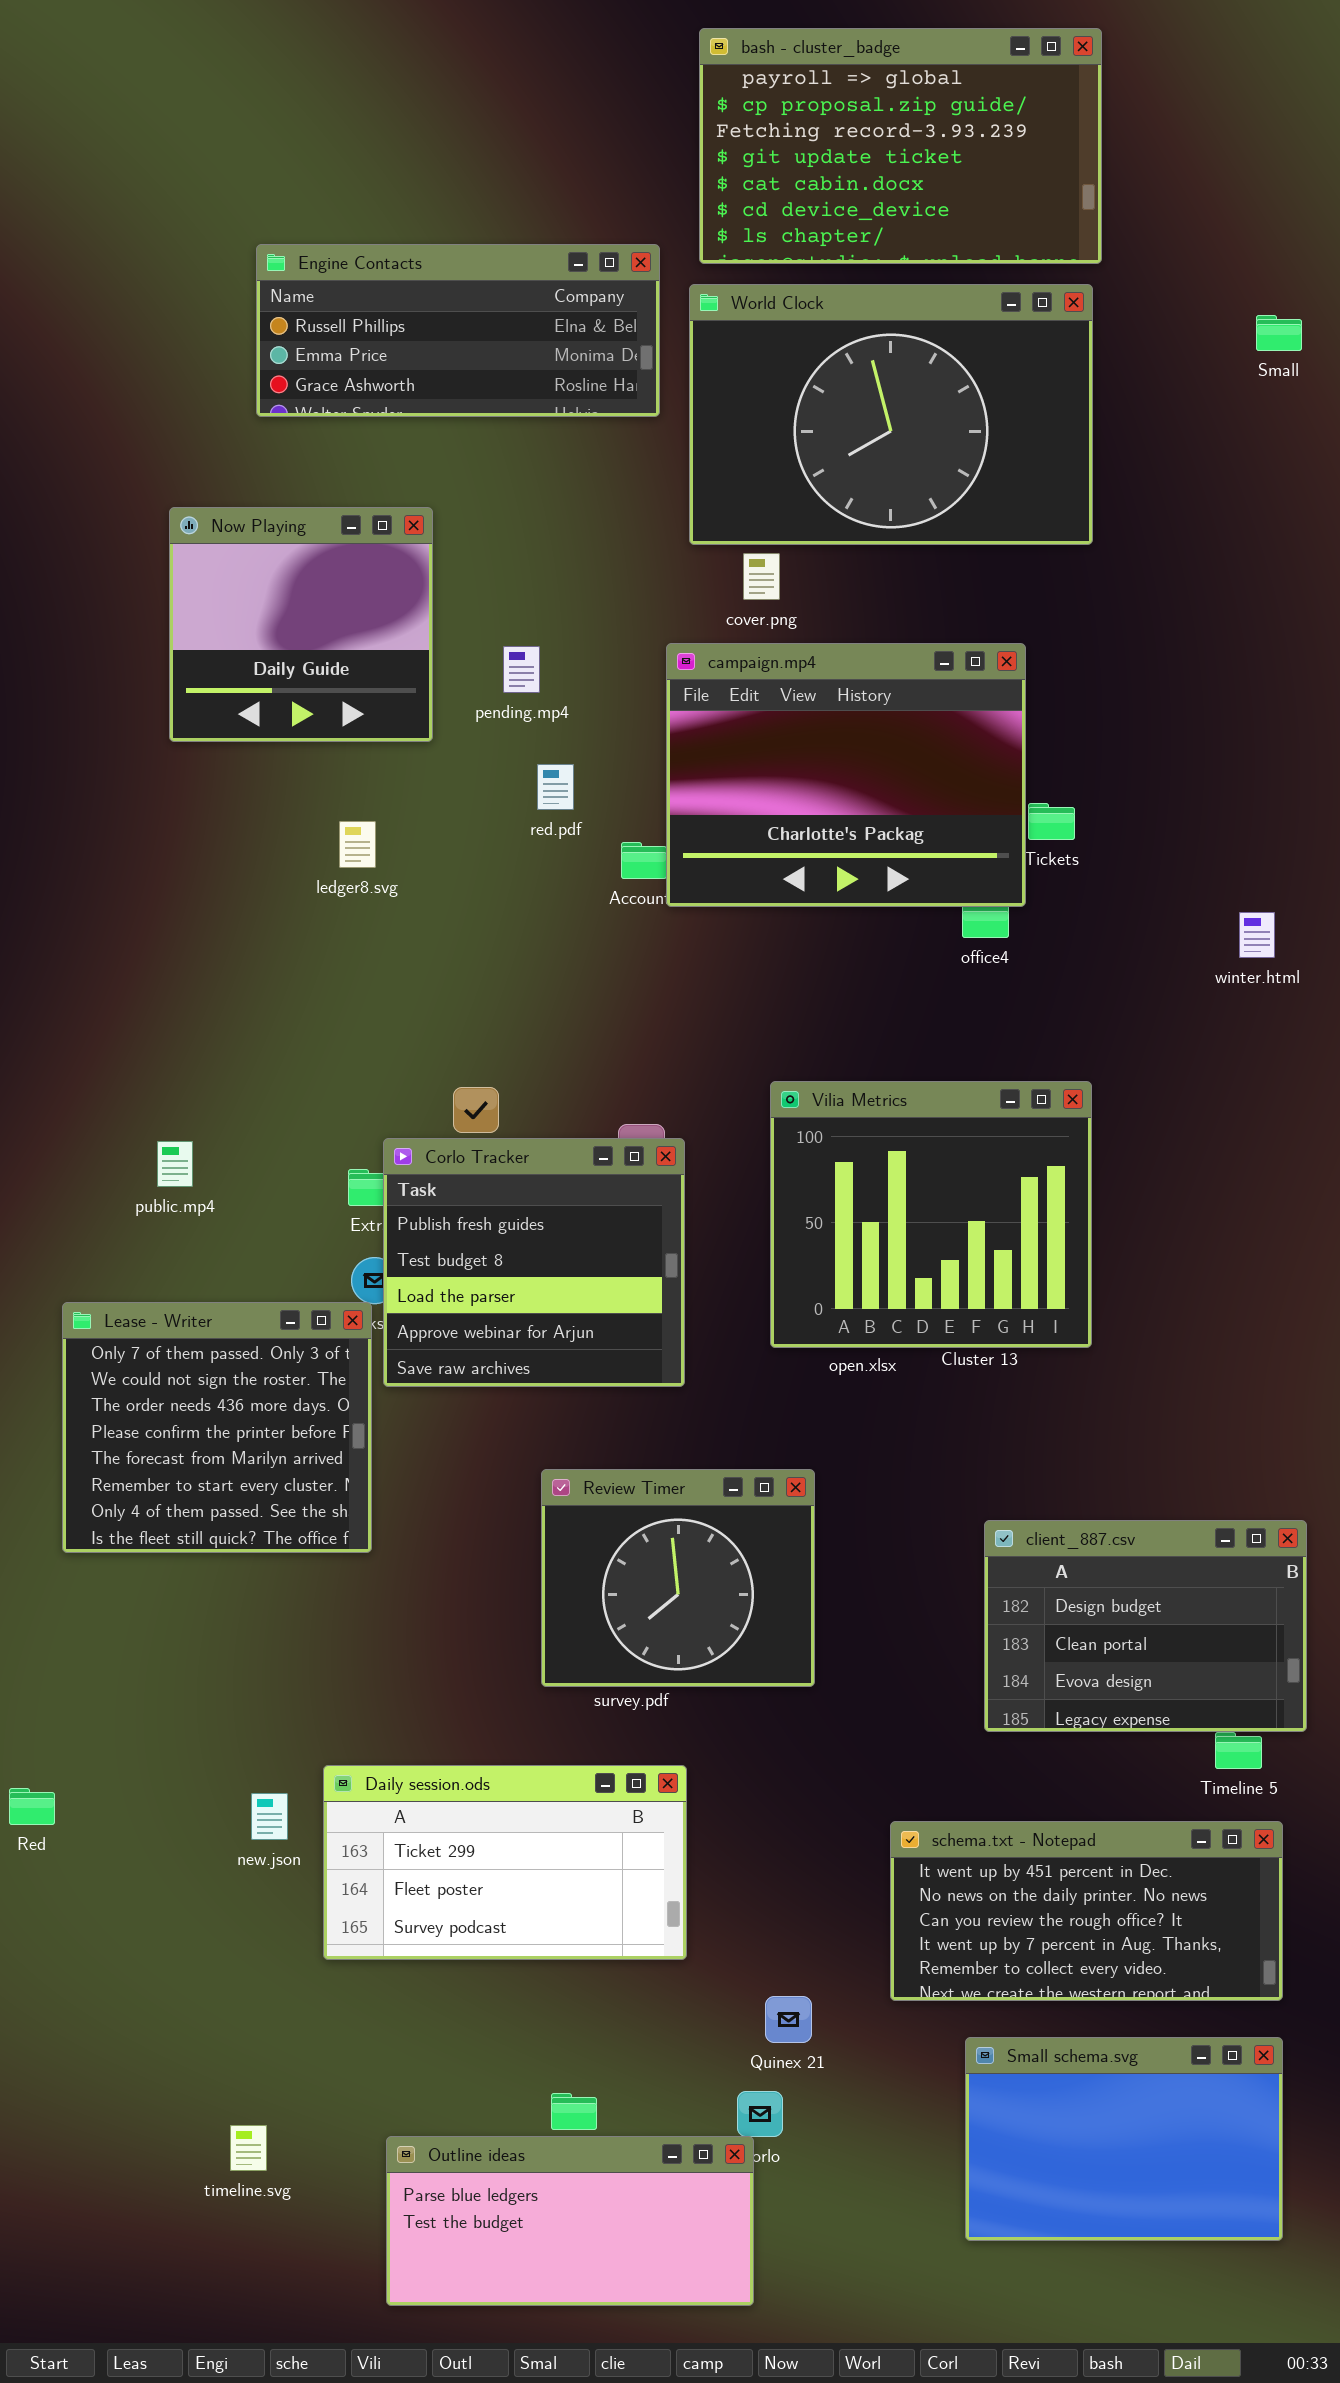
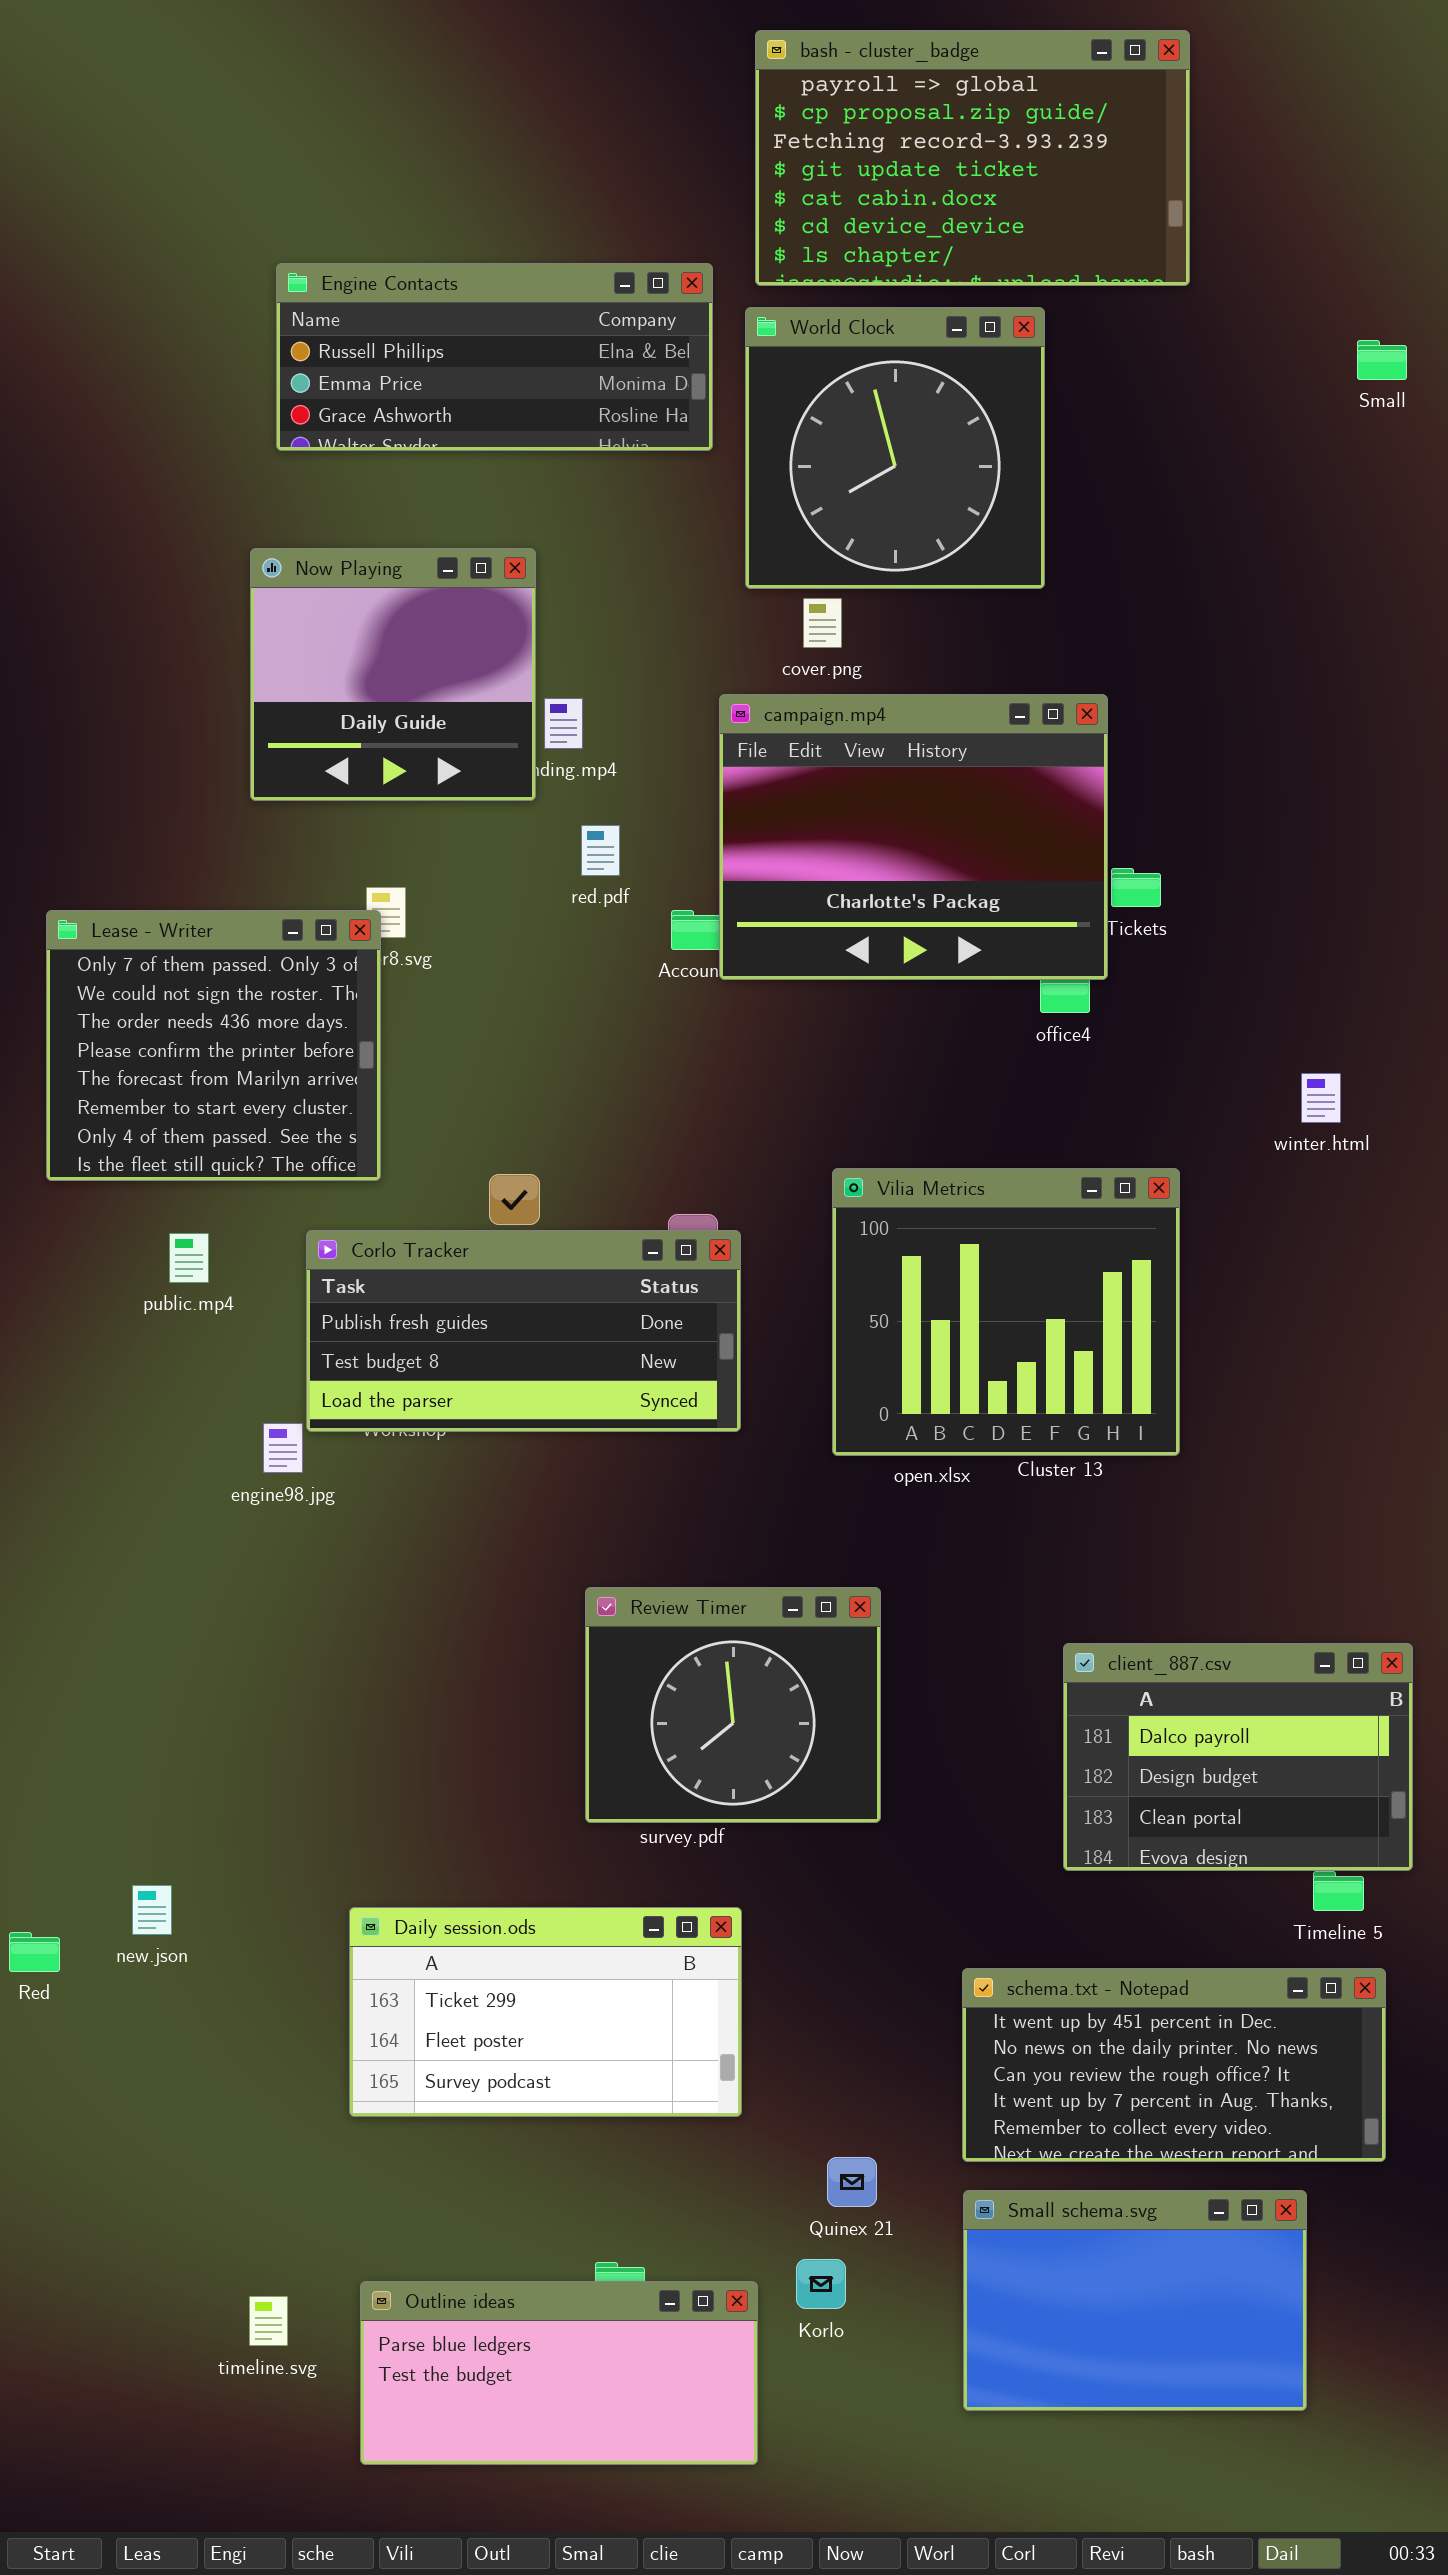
World Clock: [689,284,1093,545] -> [745,307,1045,589], resized
Now Playing: [169,507,433,742] -> [250,548,536,801], moved
winter.html: [1239,912,1275,958] -> [1301,1073,1341,1123], moved
Corlo Tracker: [383,1138,685,1387] -> [306,1230,741,1432], resized
Lease - Writer: [62,1302,372,1553] -> [46,910,381,1181], moved
client_887.csv: [984,1520,1307,1732] -> [1063,1643,1413,1871], scrolled up 1 row
new.json: [251,1793,288,1840] -> [132,1885,172,1935], moved
Small schema.svg: [965,2037,1283,2241] -> [963,2190,1307,2411], moved
Outline ideas: [386,2136,754,2306] -> [360,2281,758,2465], moved

